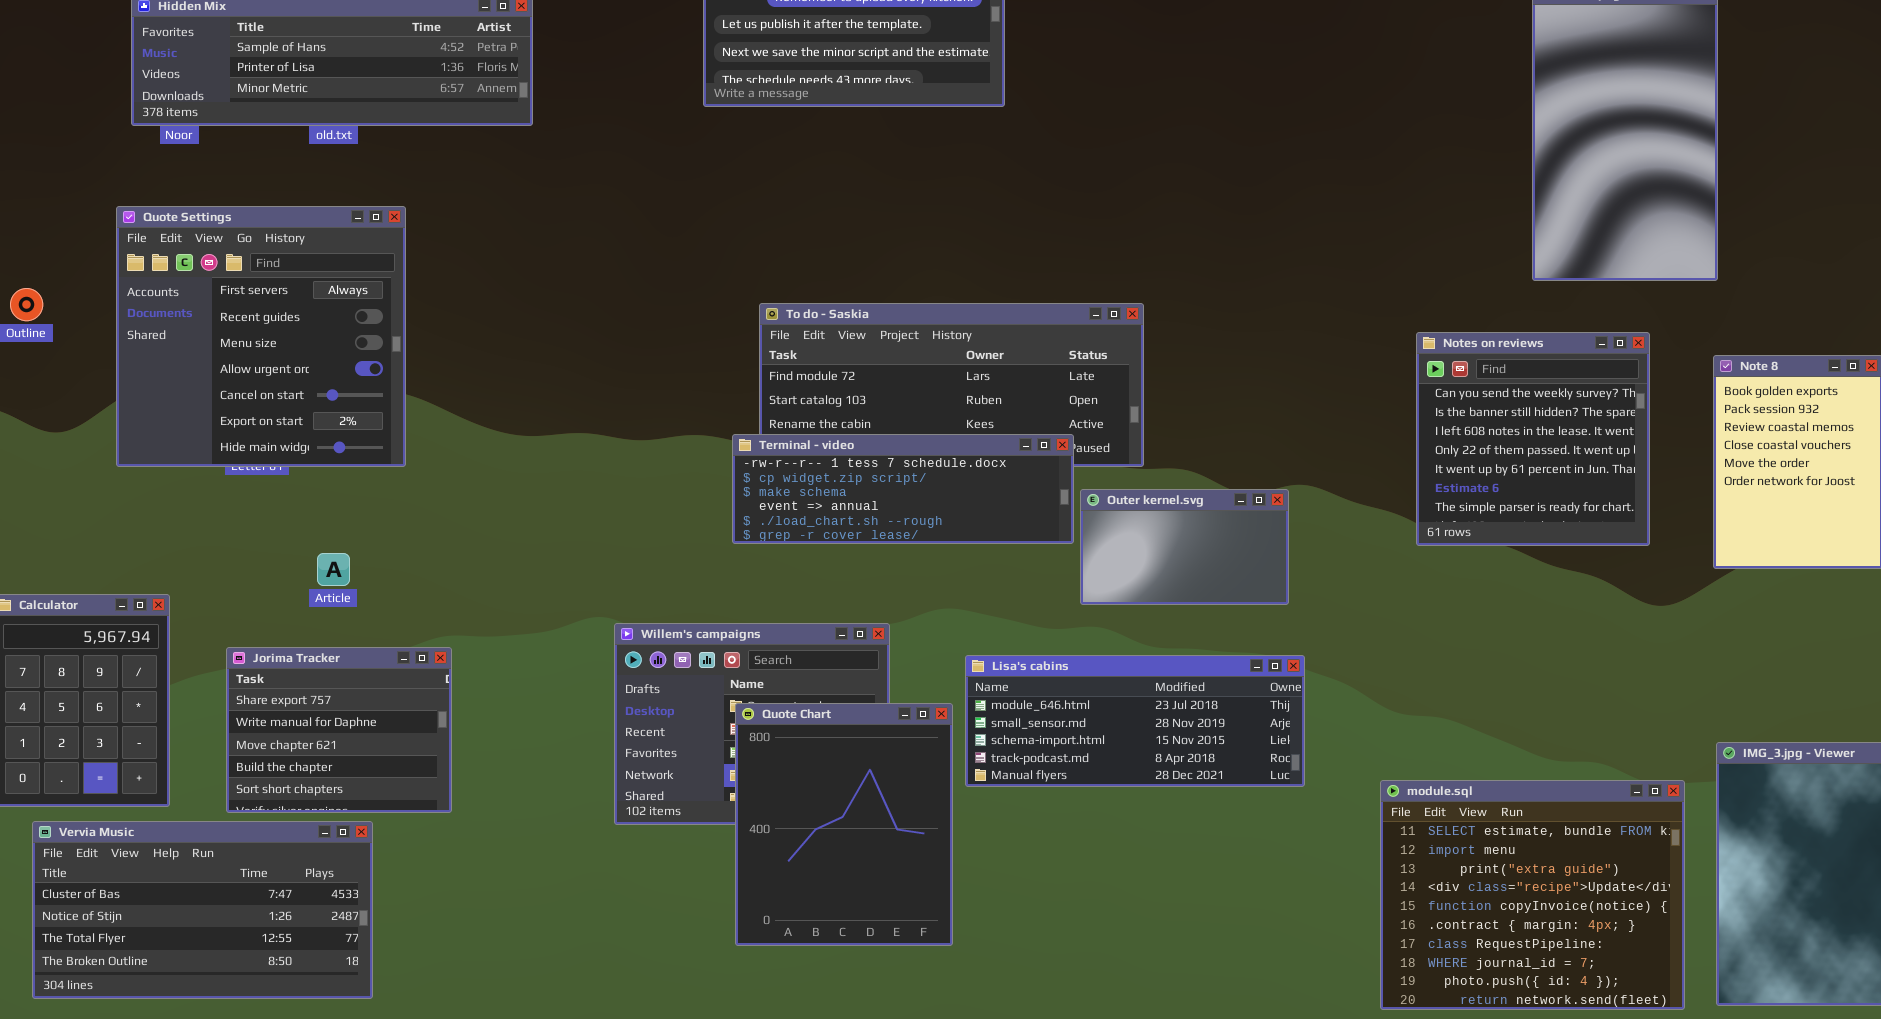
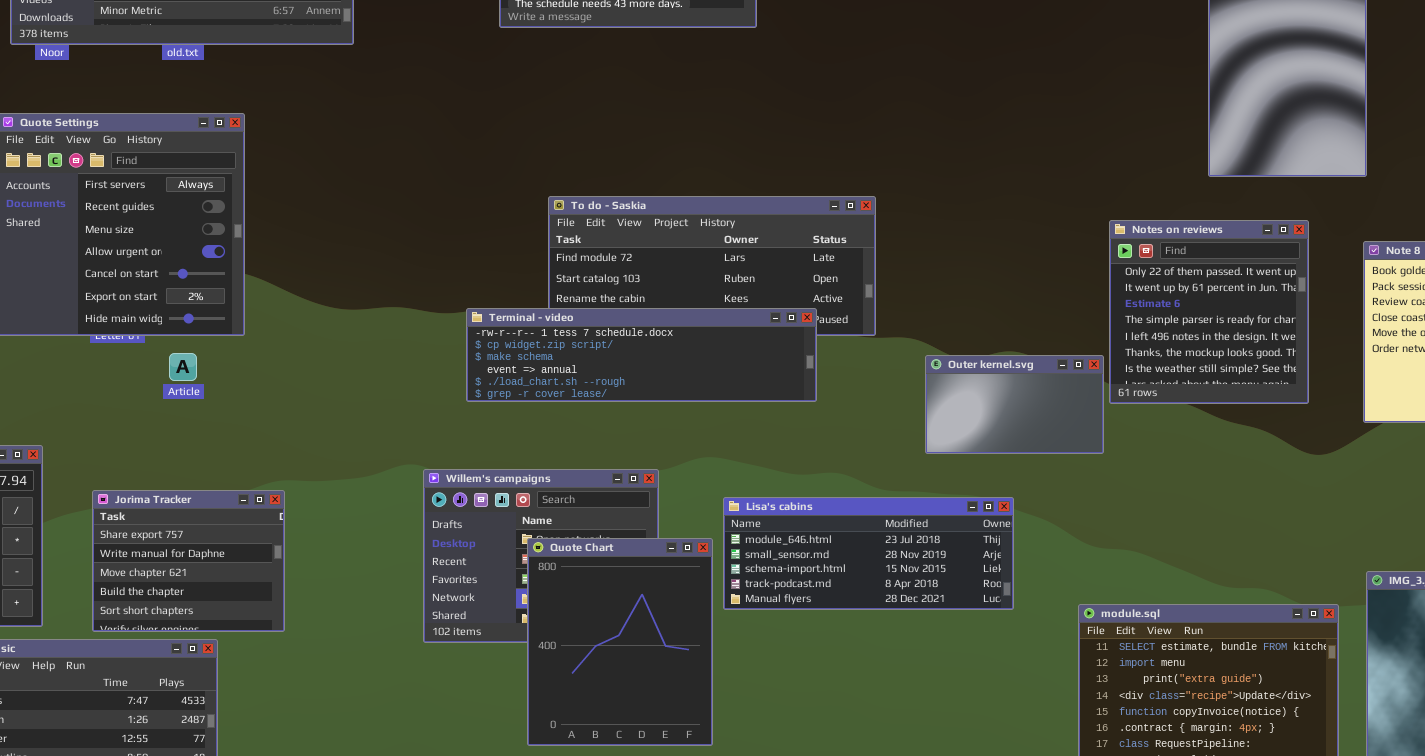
Notes on reviews: [1416,332,1650,546] -> [1109,220,1309,404], scrolled down 3 rows
Terminal - video: [732,434,1074,544] -> [466,308,817,402], resized
Outer kernel.svg: [1080,489,1289,605] -> [925,355,1104,454], moved
Article: [317,553,350,586] -> [169,353,197,381], moved

